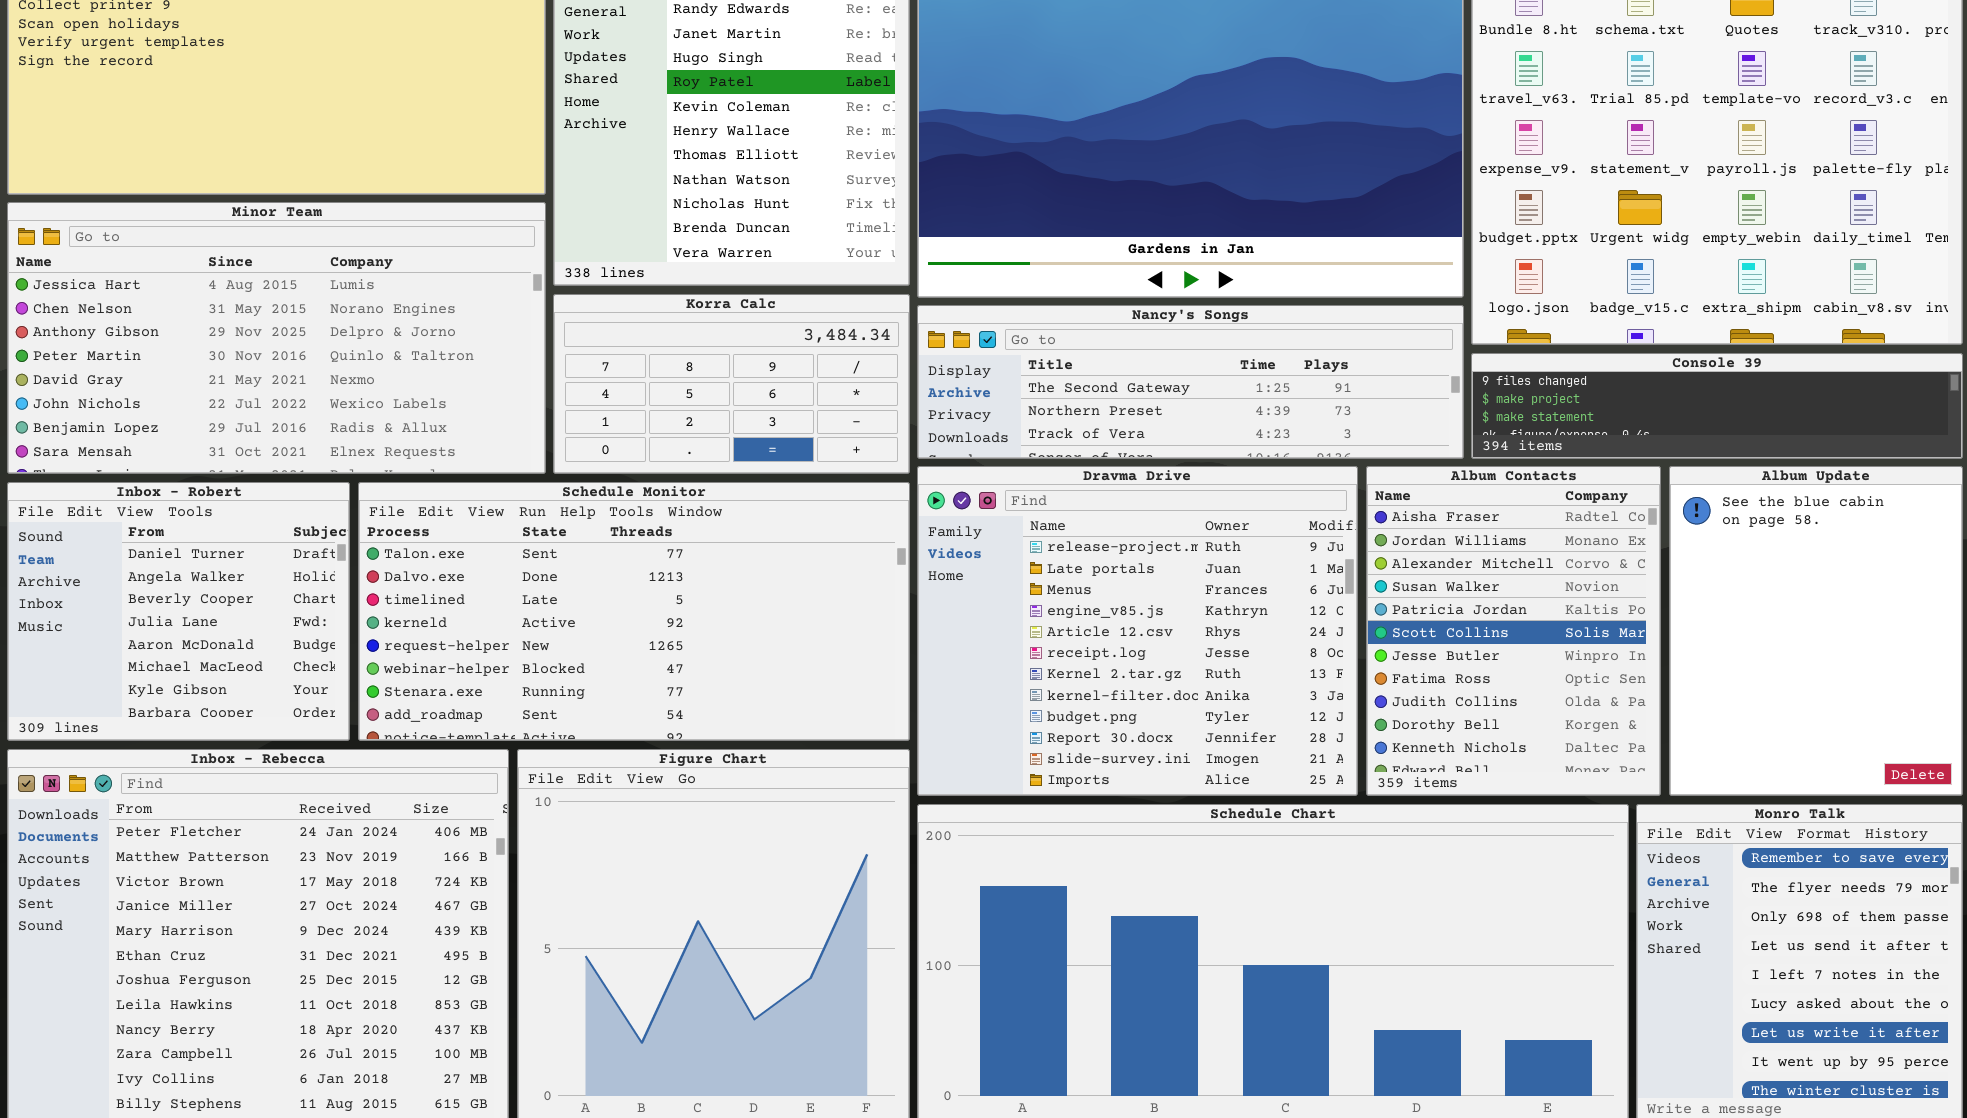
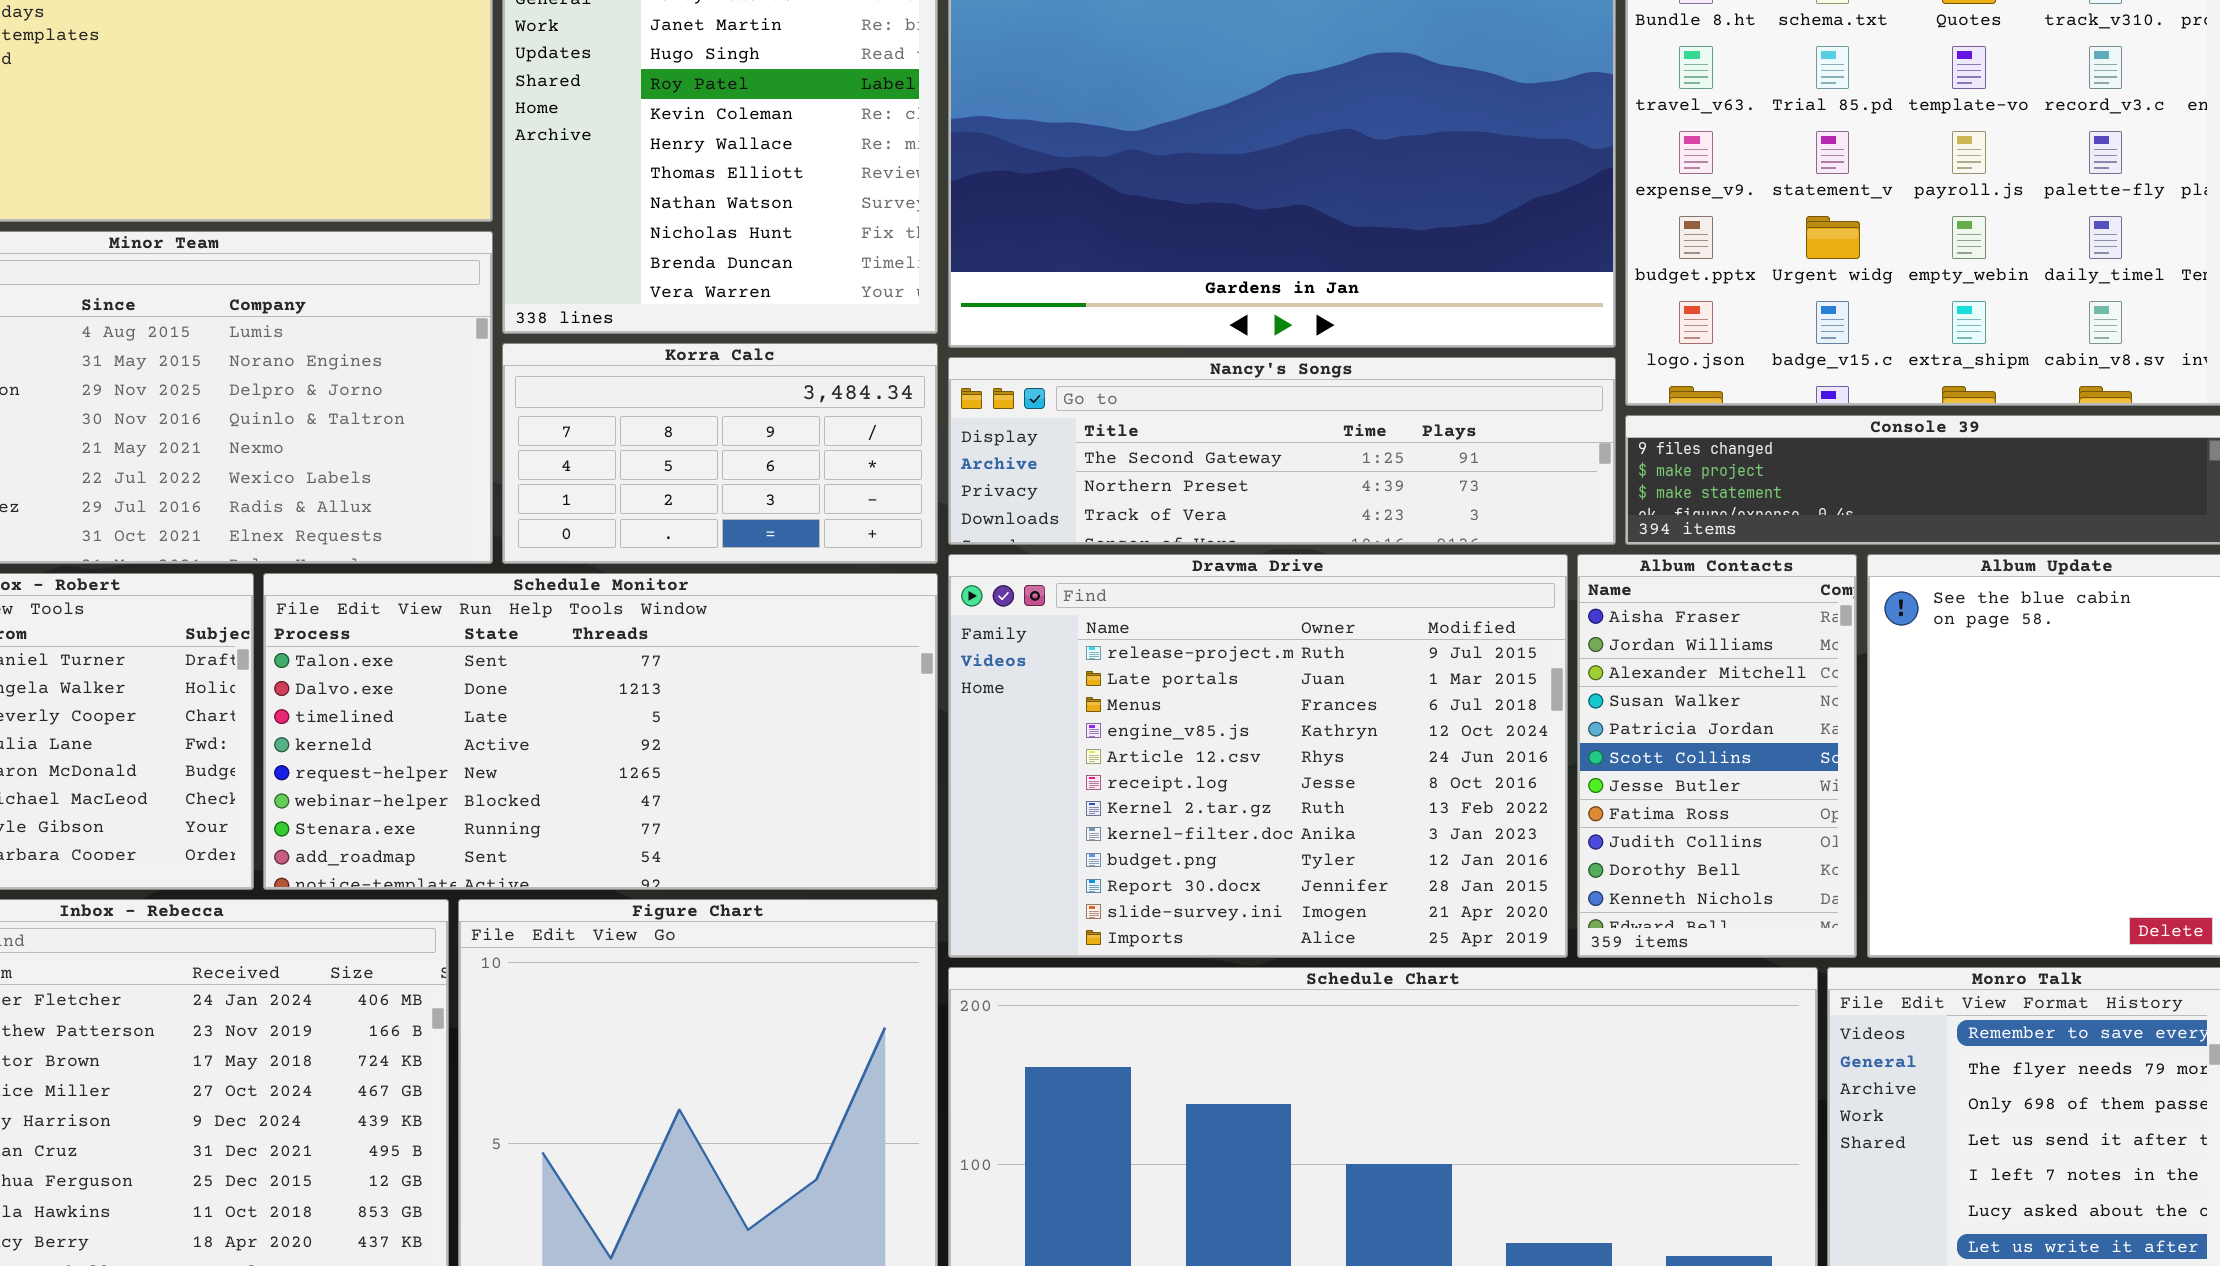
Dravma Drive: [917,466,1358,796] -> [948,554,1568,958], resized
Album Contacts: [1366,466,1661,796] -> [1577,554,1857,958], resized

